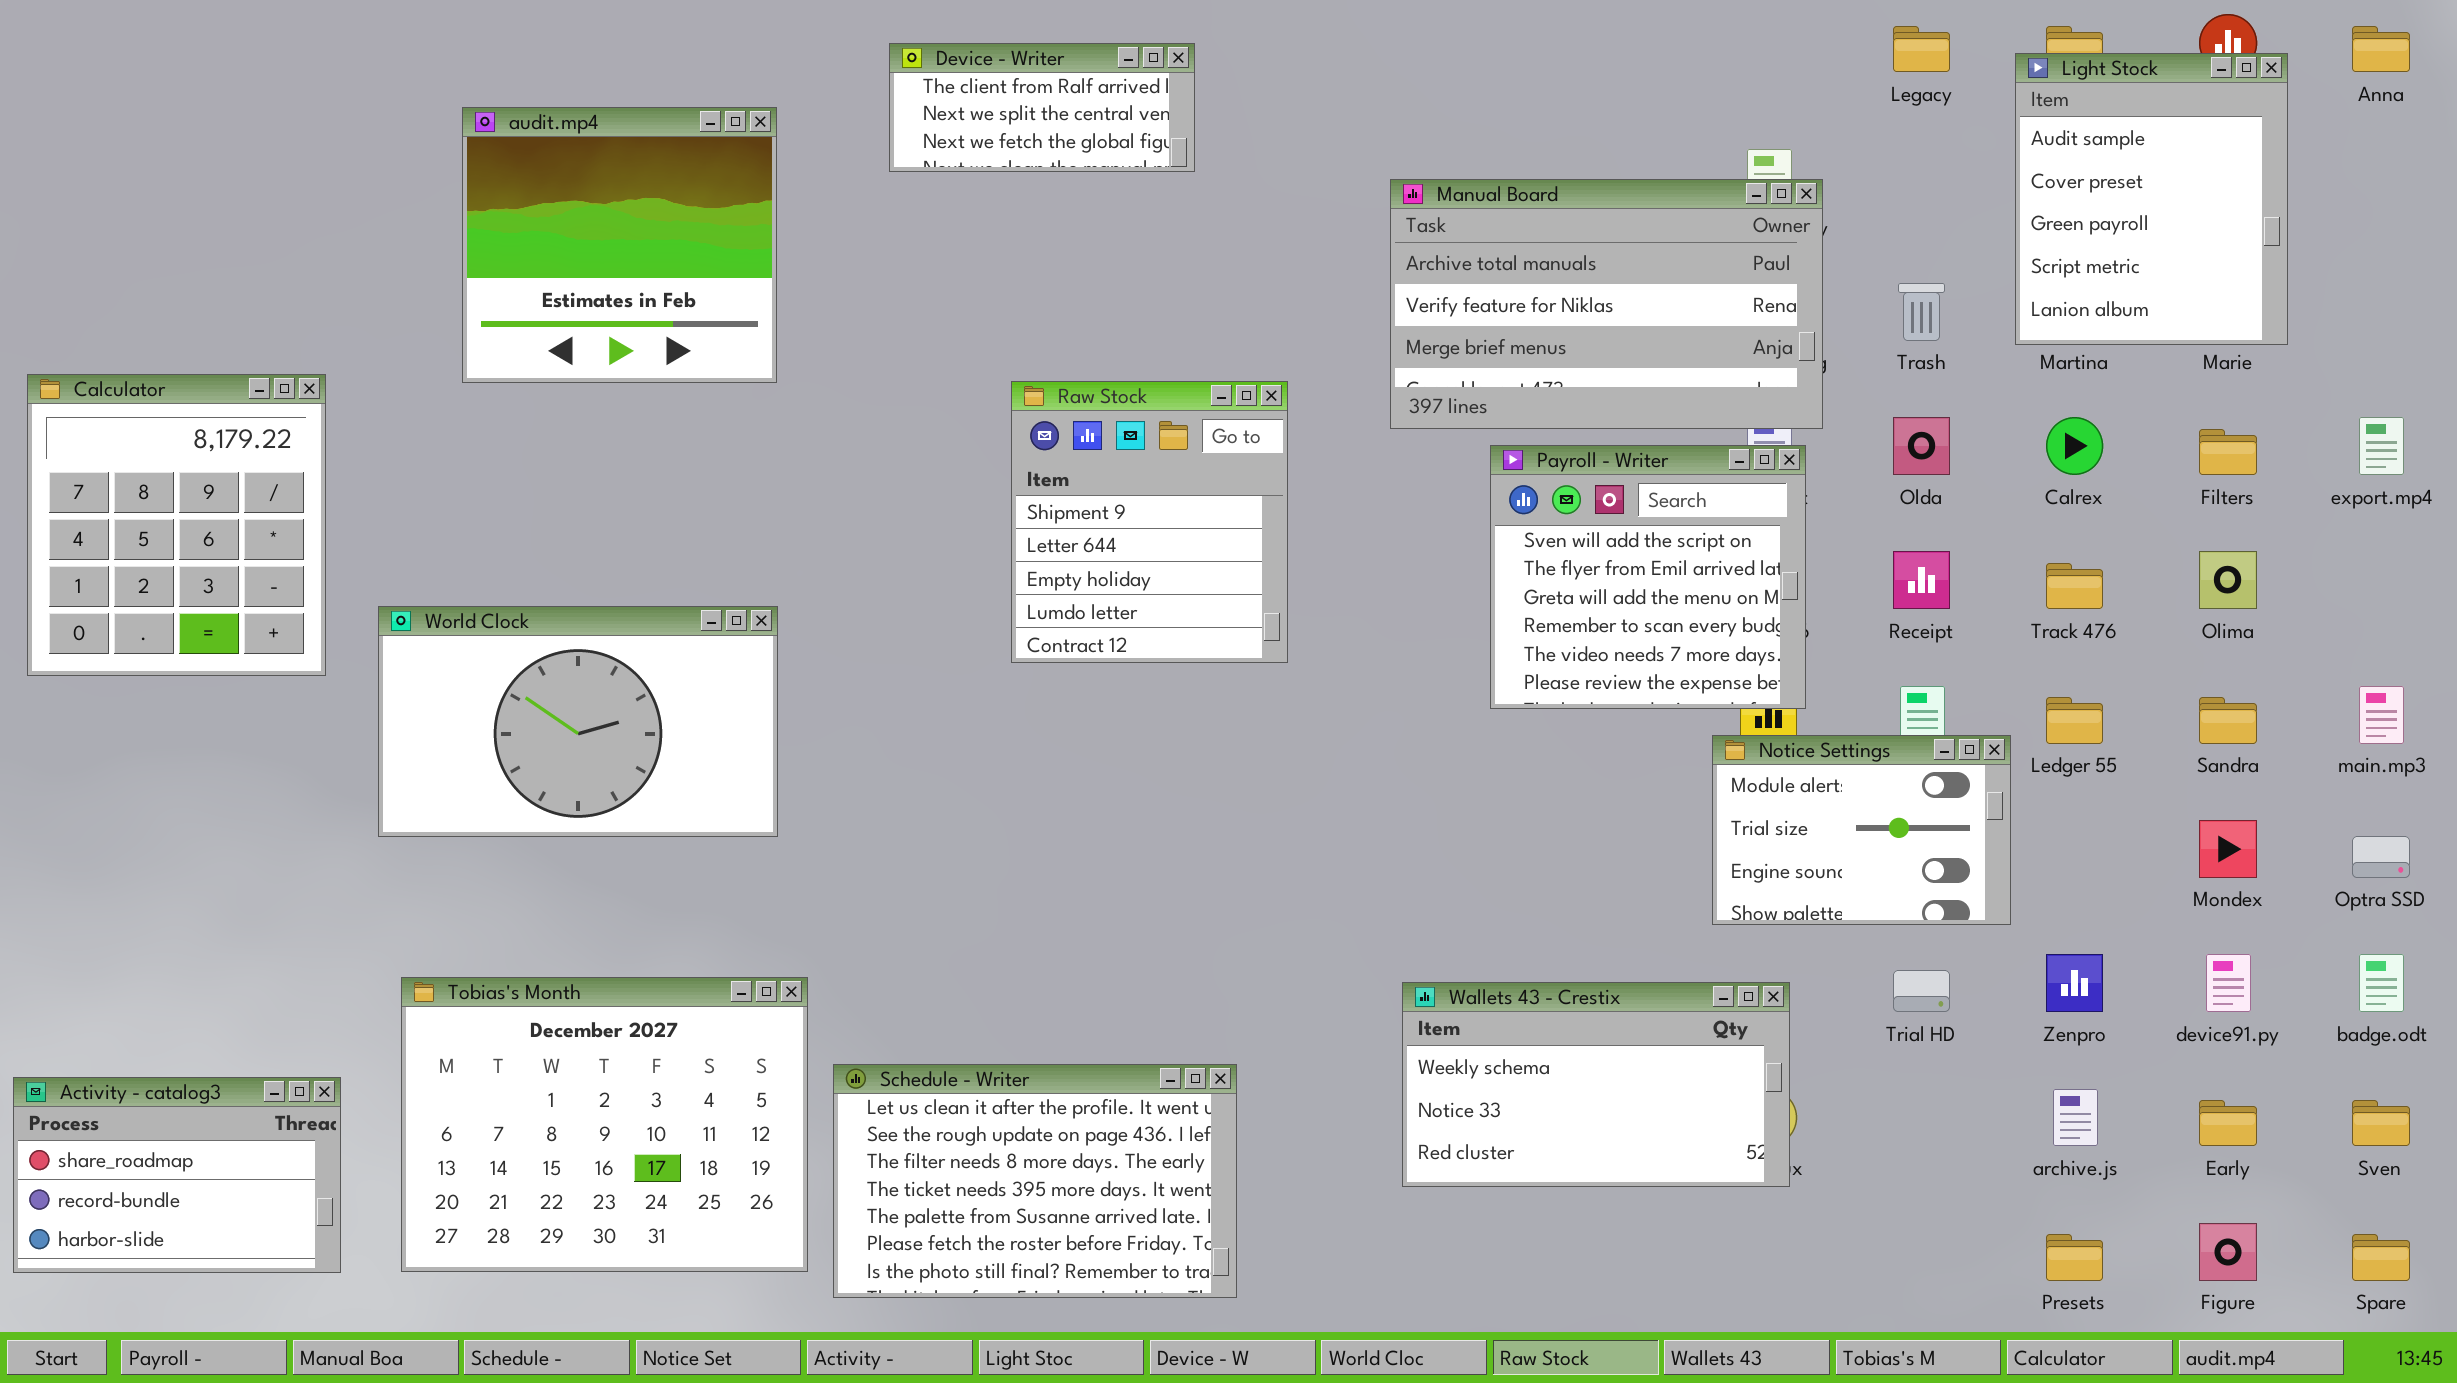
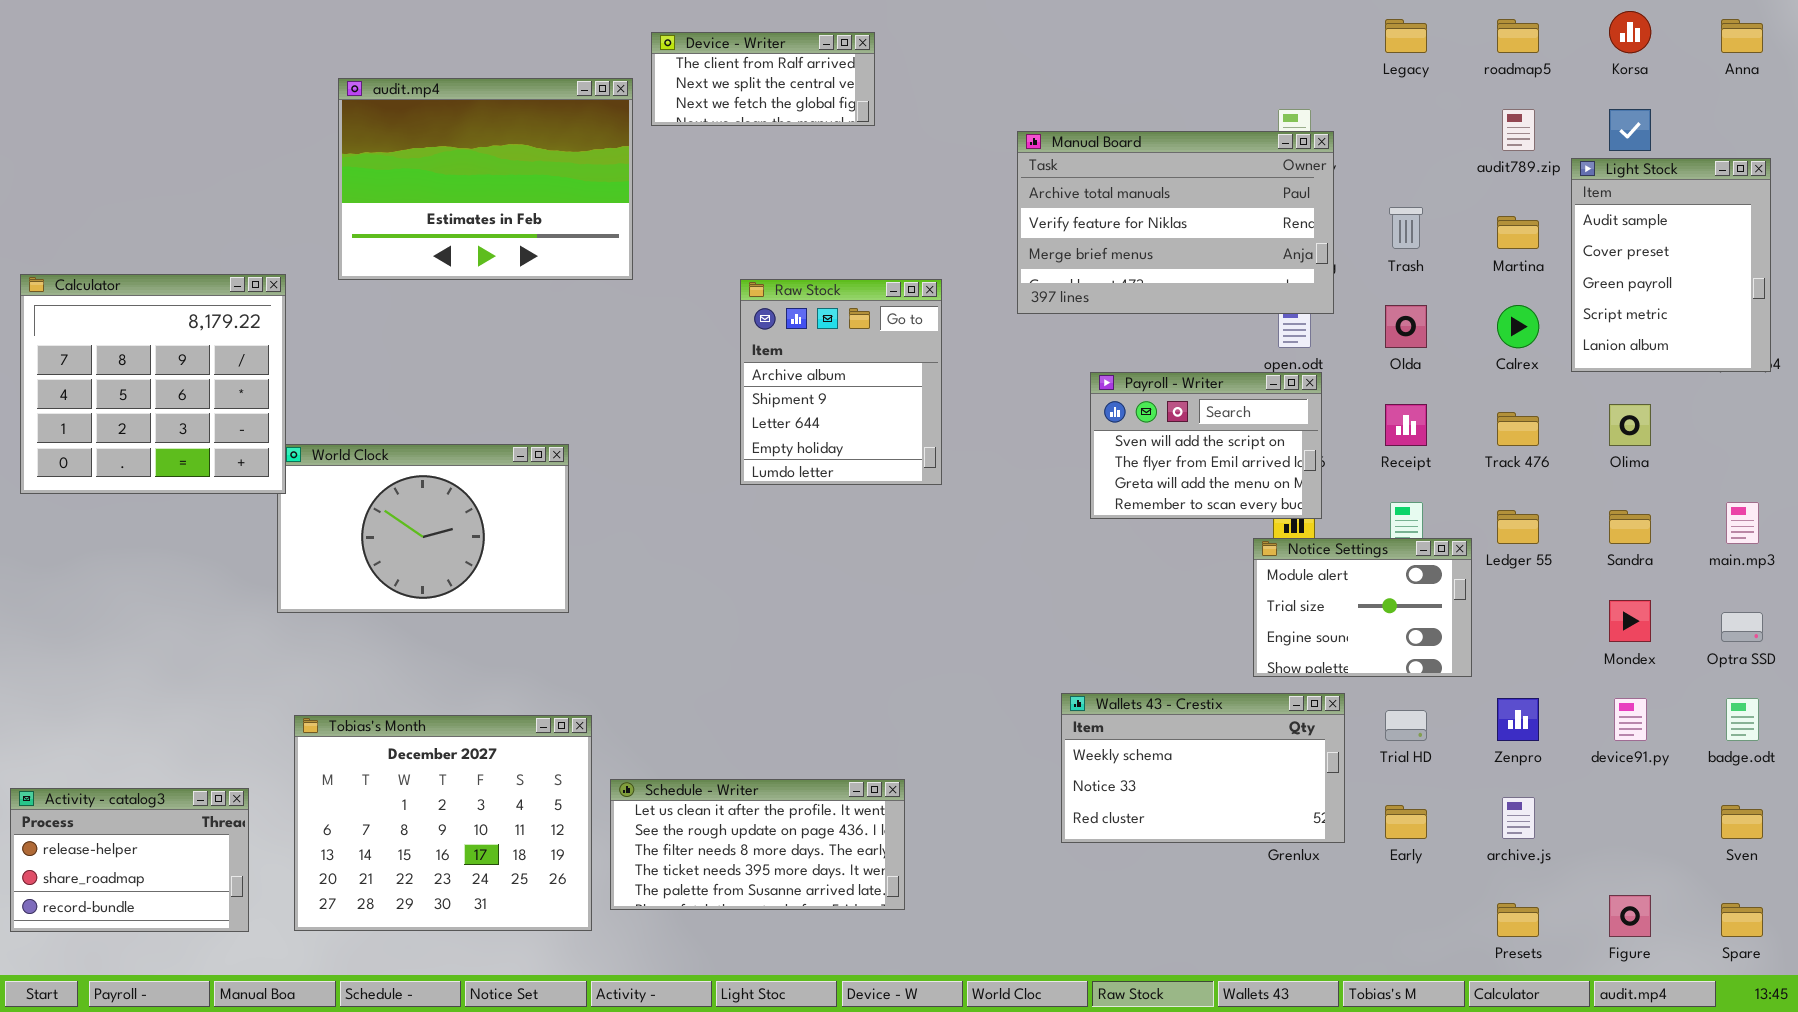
Light Stock: [2015,53,2288,345] -> [1571,158,1771,372], moved
audit.mp4: [462,107,777,383] -> [338,78,633,280], resized
Calculator: [27,374,326,676] -> [20,274,286,494], resized
Raw Stock: [1011,381,1288,663] -> [740,279,942,485], scrolled up 1 row
Payroll - Writer: [1490,445,1806,709] -> [1090,372,1322,519], resized
Wallets 43 - Crestix: [1402,982,1790,1187] -> [1061,693,1345,843], moved
Schedule - Writer: [833,1064,1237,1298] -> [610,779,905,910], resized
Activity - catalog3: [13,1077,341,1273] -> [10,788,249,932], scrolled up 1 row
Early: [2199,1100,2257,1146] -> [1385,805,1427,839], moved

